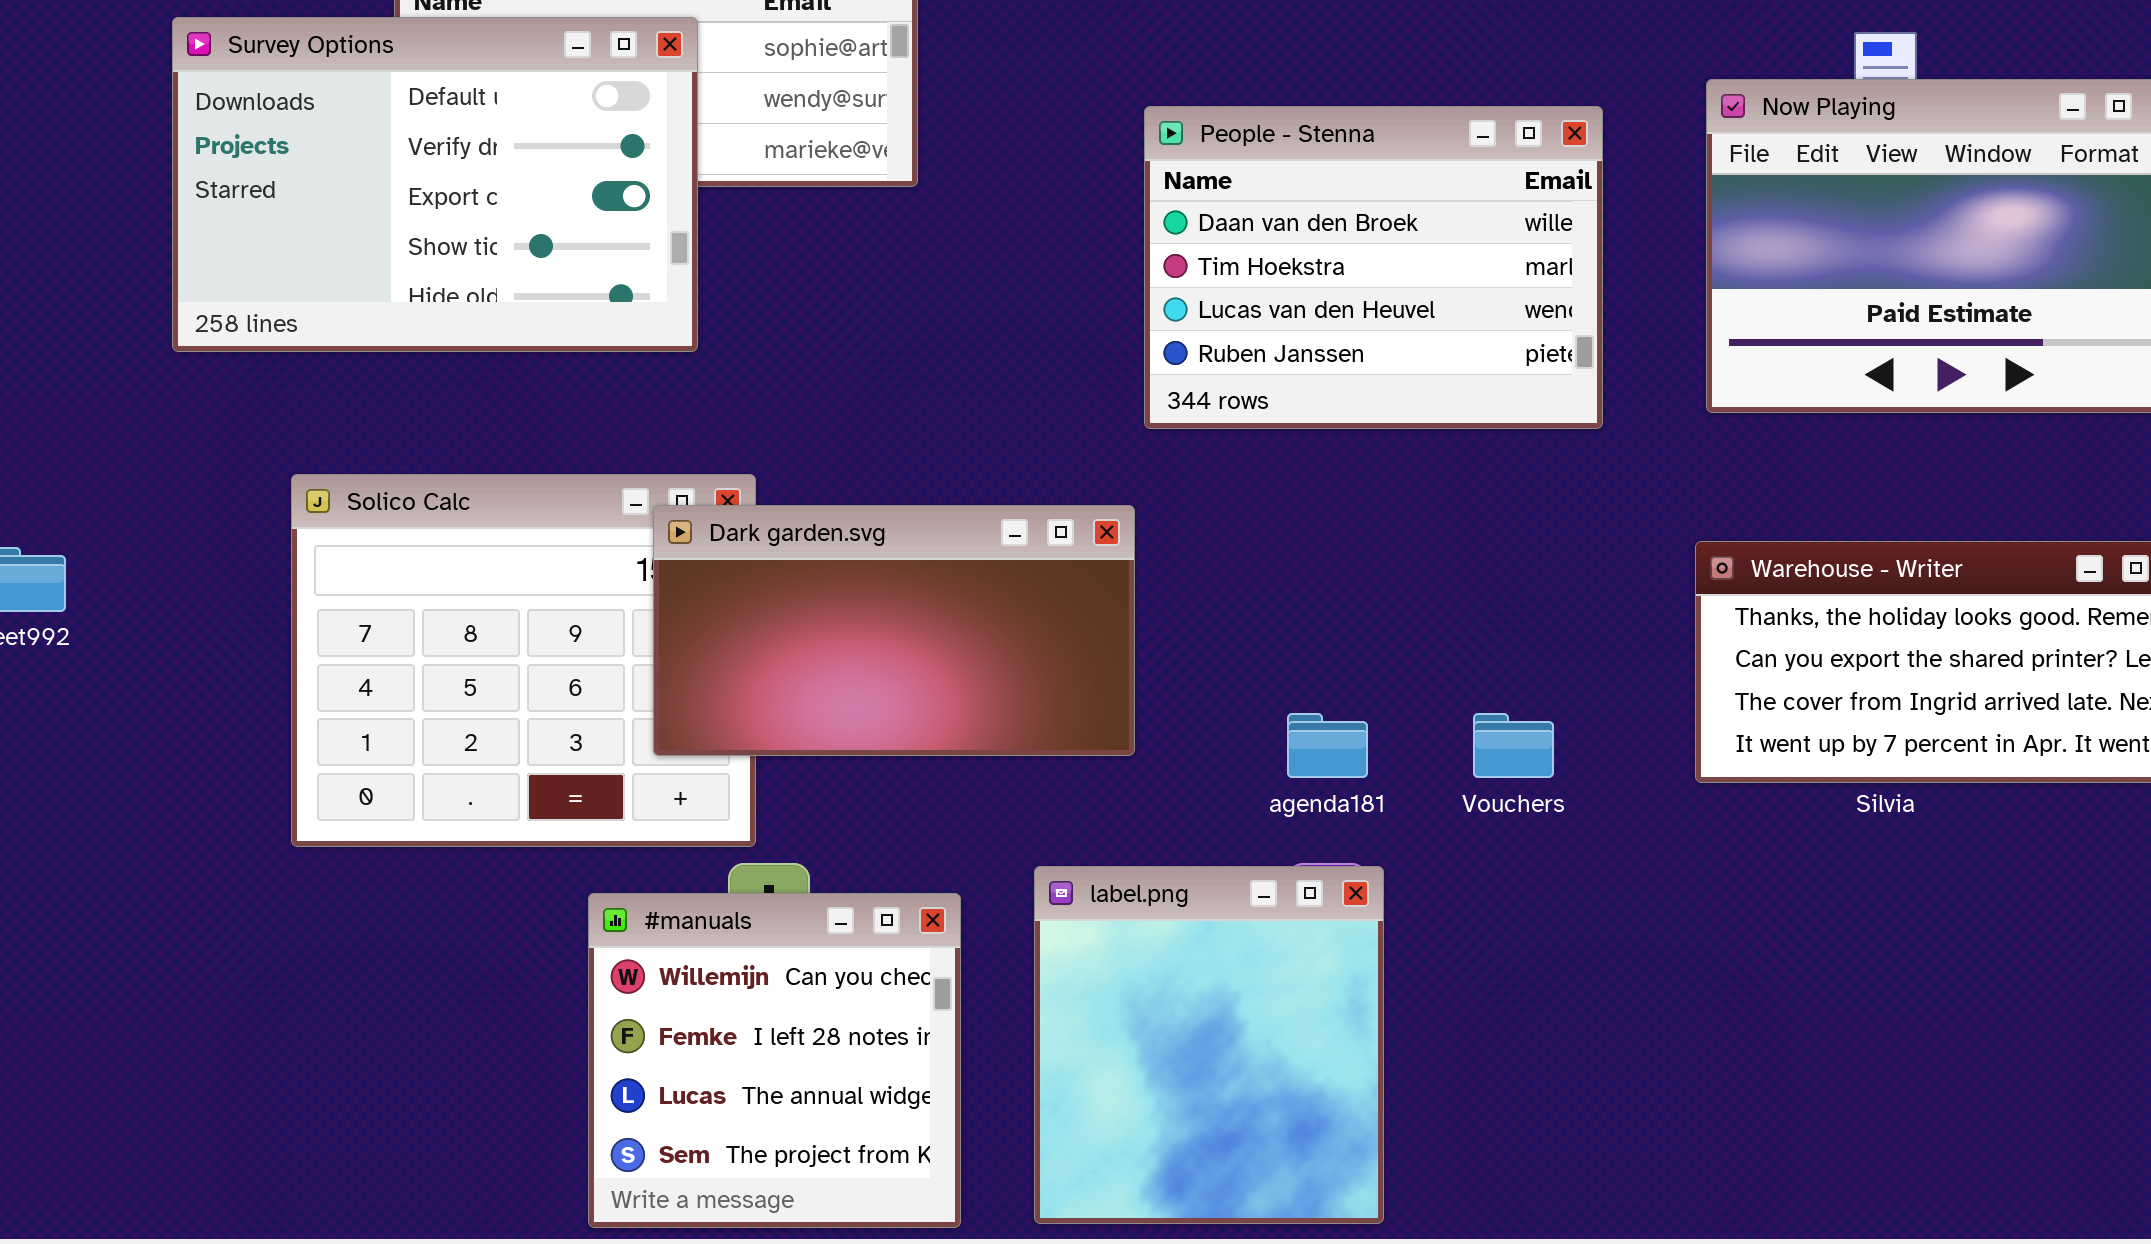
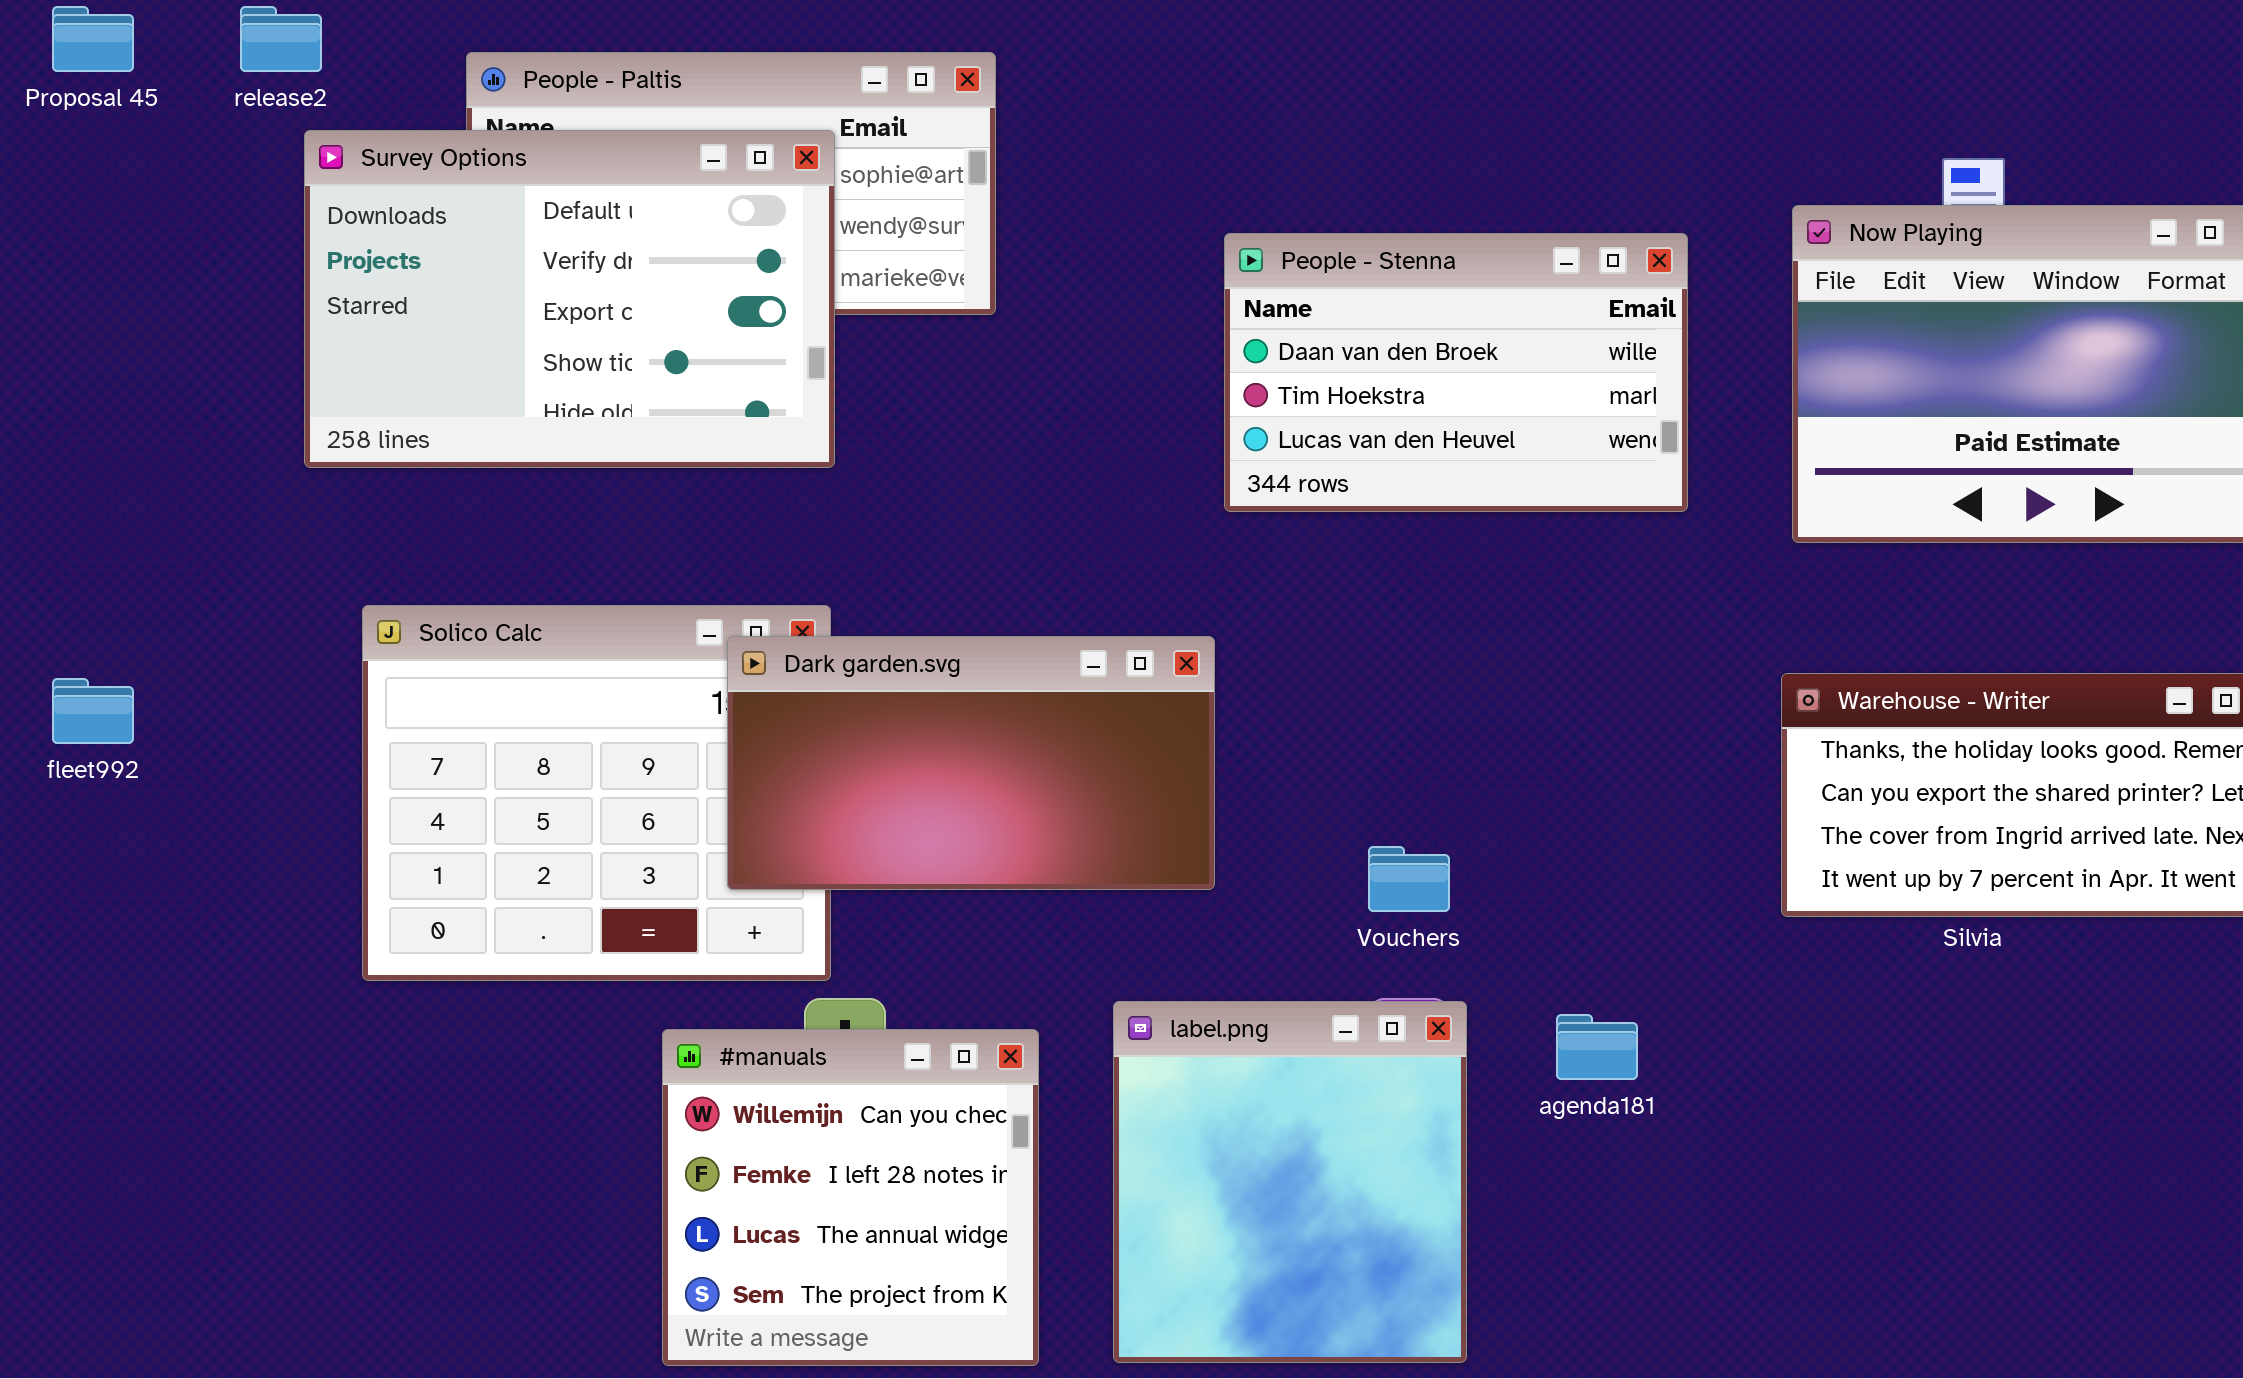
Survey Options: [172,17,698,352] -> [304,130,835,468], moved
People - Stenna: [1144,106,1603,429] -> [1224,233,1688,512], resized
agenda181: [1287,713,1368,778] -> [1556,1014,1638,1080], moved
Vouchers: [1473,713,1554,778] -> [1368,846,1450,912], moved

